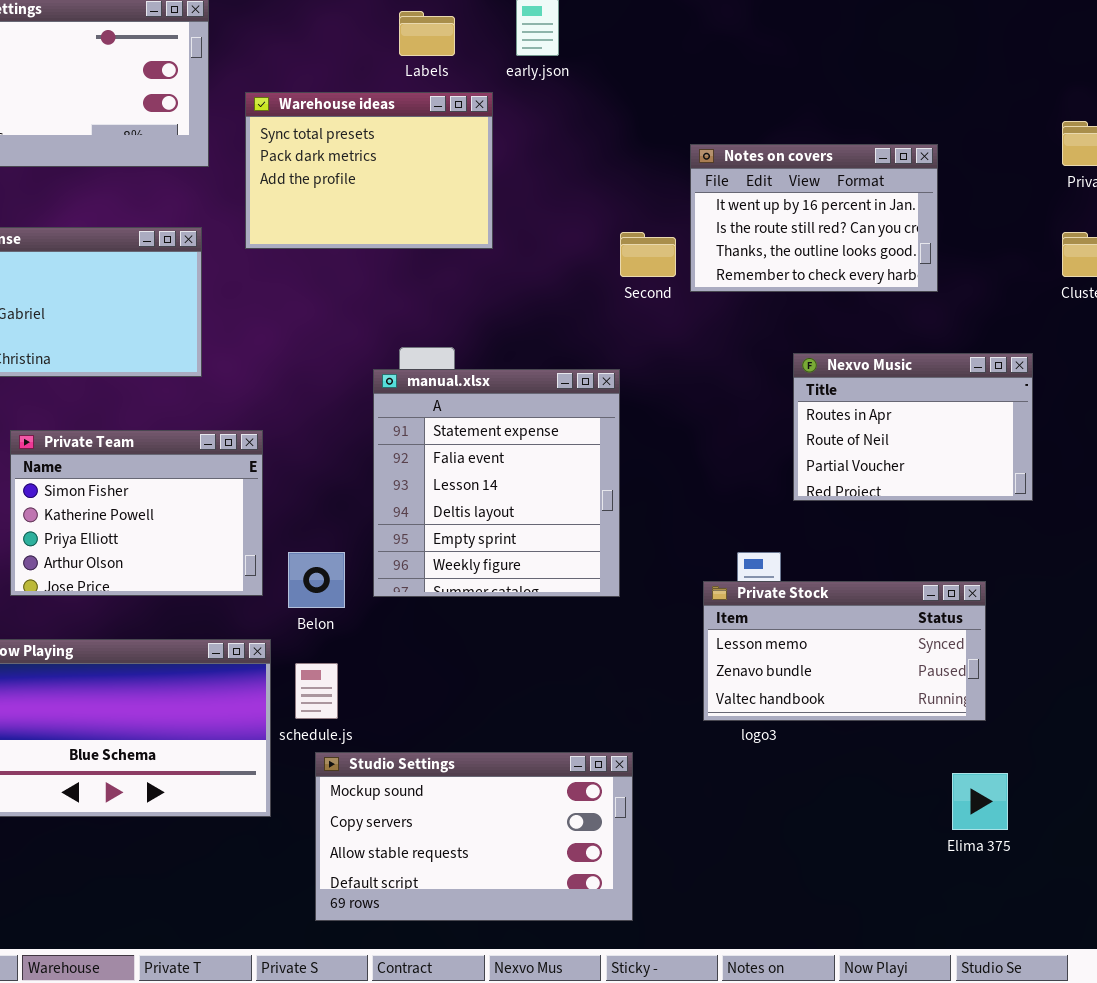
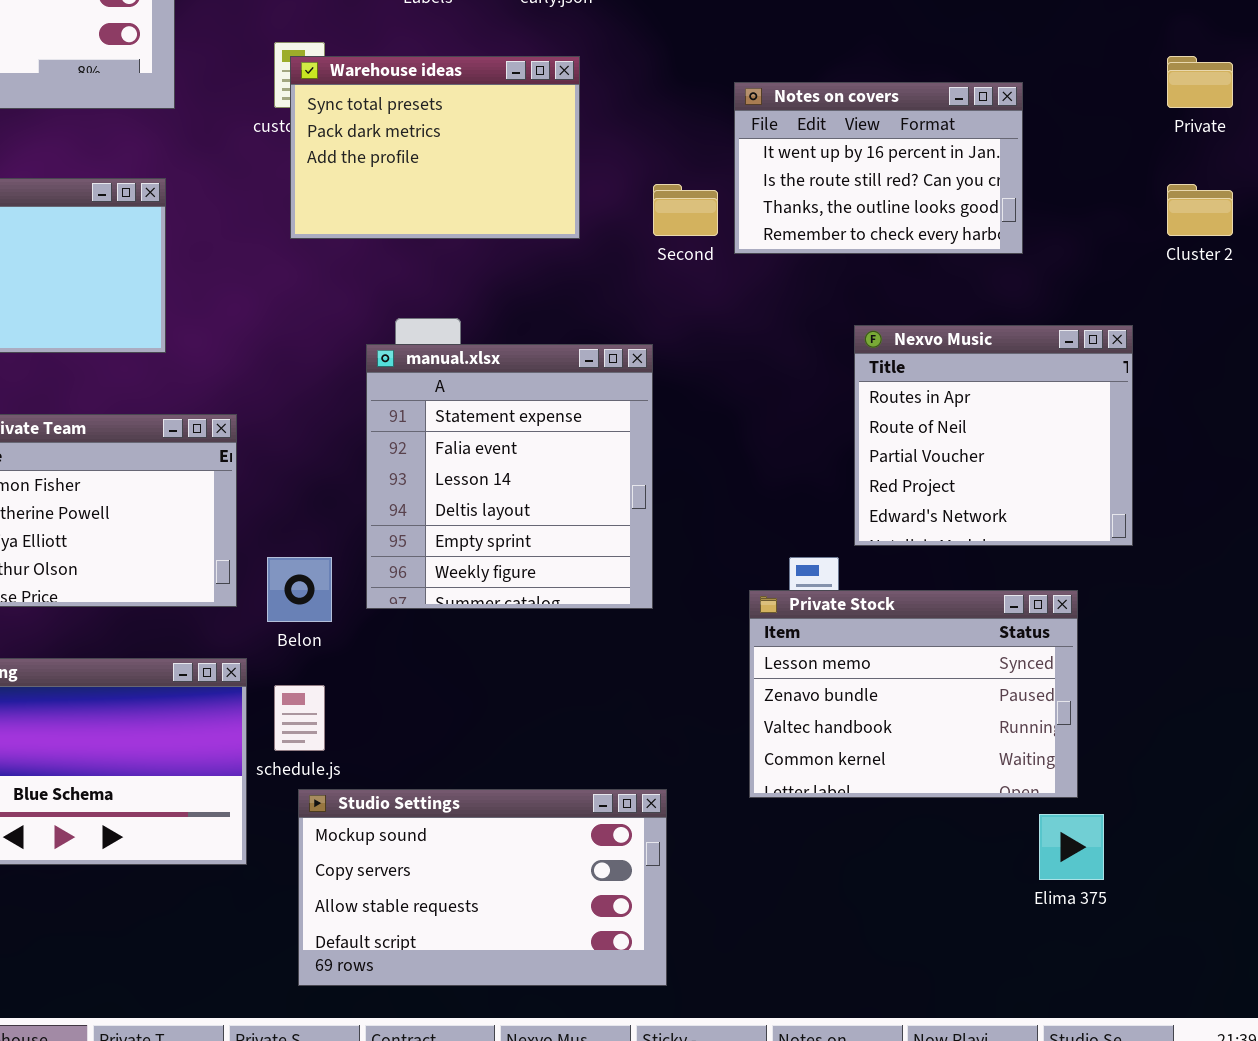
Warehouse ideas: [245,92,493,249] -> [290,56,580,239], moved
Nexvo Music: [793,353,1033,501] -> [854,325,1133,546], resized
Private Stock: [703,581,986,721] -> [749,590,1078,798], resized

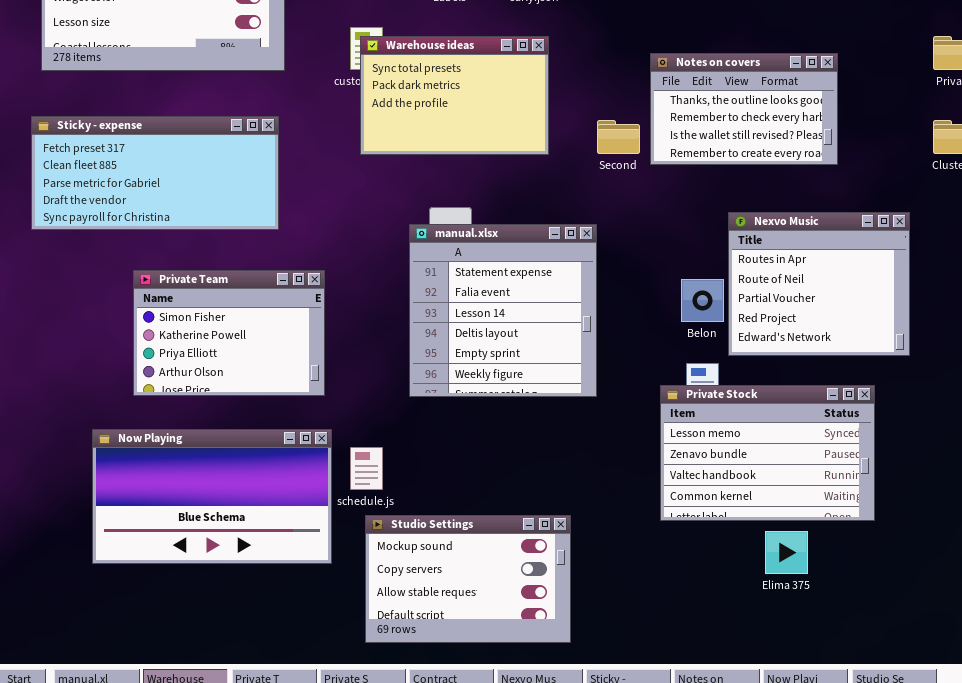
Notes on covers: [734,82,1023,254] -> [650,53,838,165], scrolled down 2 rows
Belon: [267,557,332,622] -> [681,279,724,322], moved
Studio Settings: [298,789,667,986] -> [365,515,571,643], resized
Elima 375: [1039,814,1104,880] -> [765,531,808,574], moved

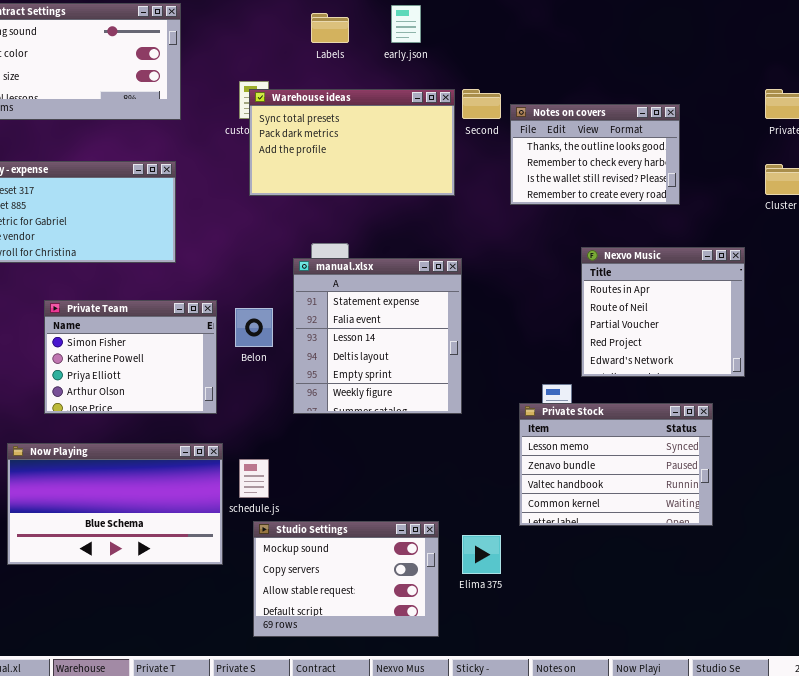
Warehouse ideas: [360,36,549,155] -> [249,89,455,196], resized
Second: [597,120,640,154] -> [462,89,501,119], moved
Belon: [681,279,724,322] -> [235,308,273,347], moved
Elima 375: [765,531,808,574] -> [462,535,501,574], moved

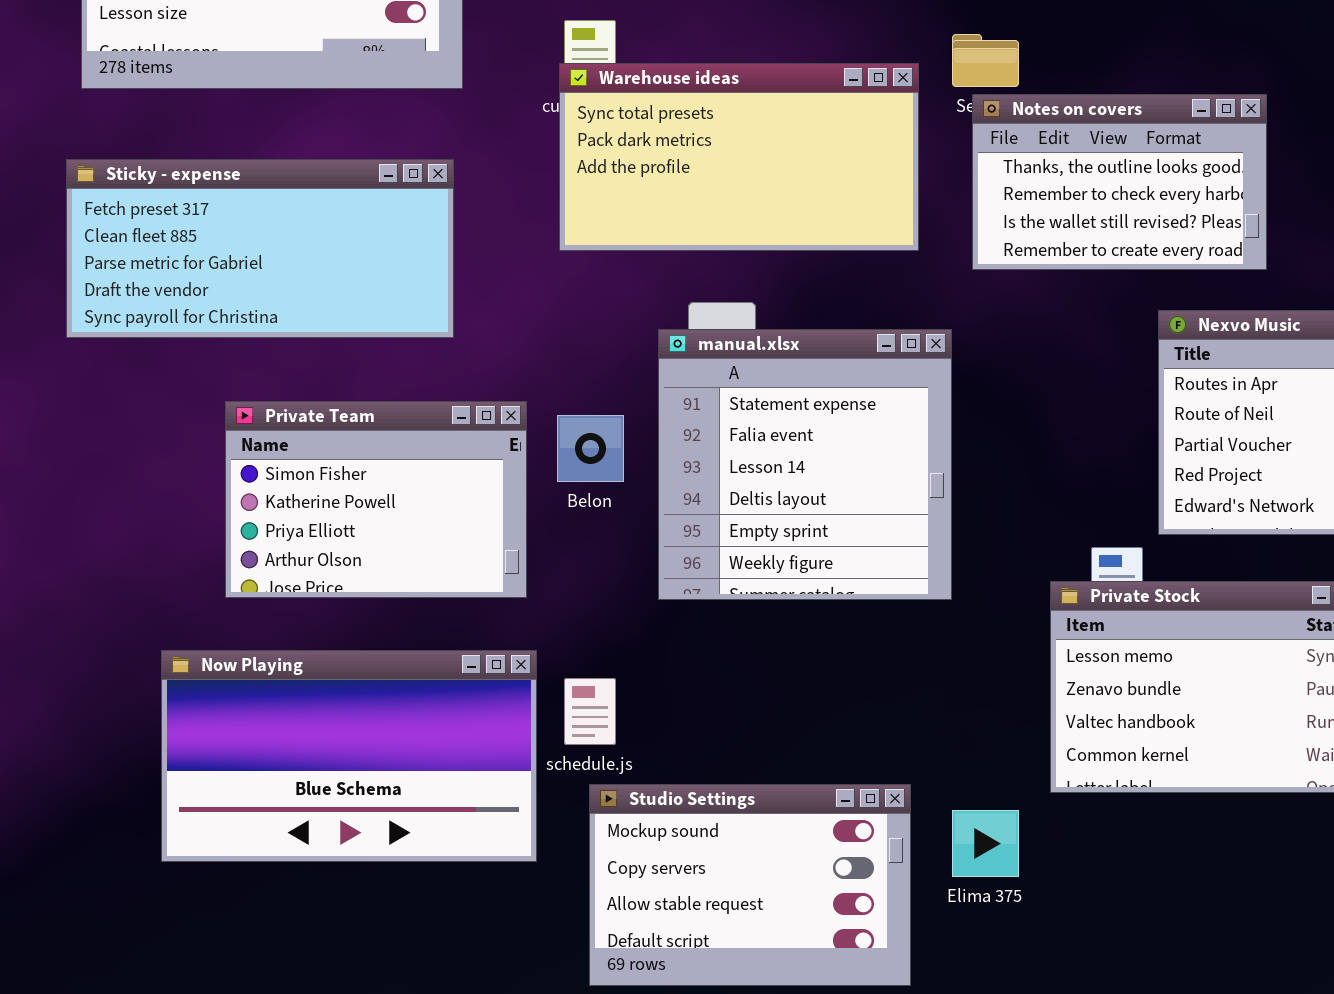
Warehouse ideas: [249,89,455,196] -> [559,63,919,251], moved
Notes on covers: [510,104,680,205] -> [972,94,1267,270], moved

